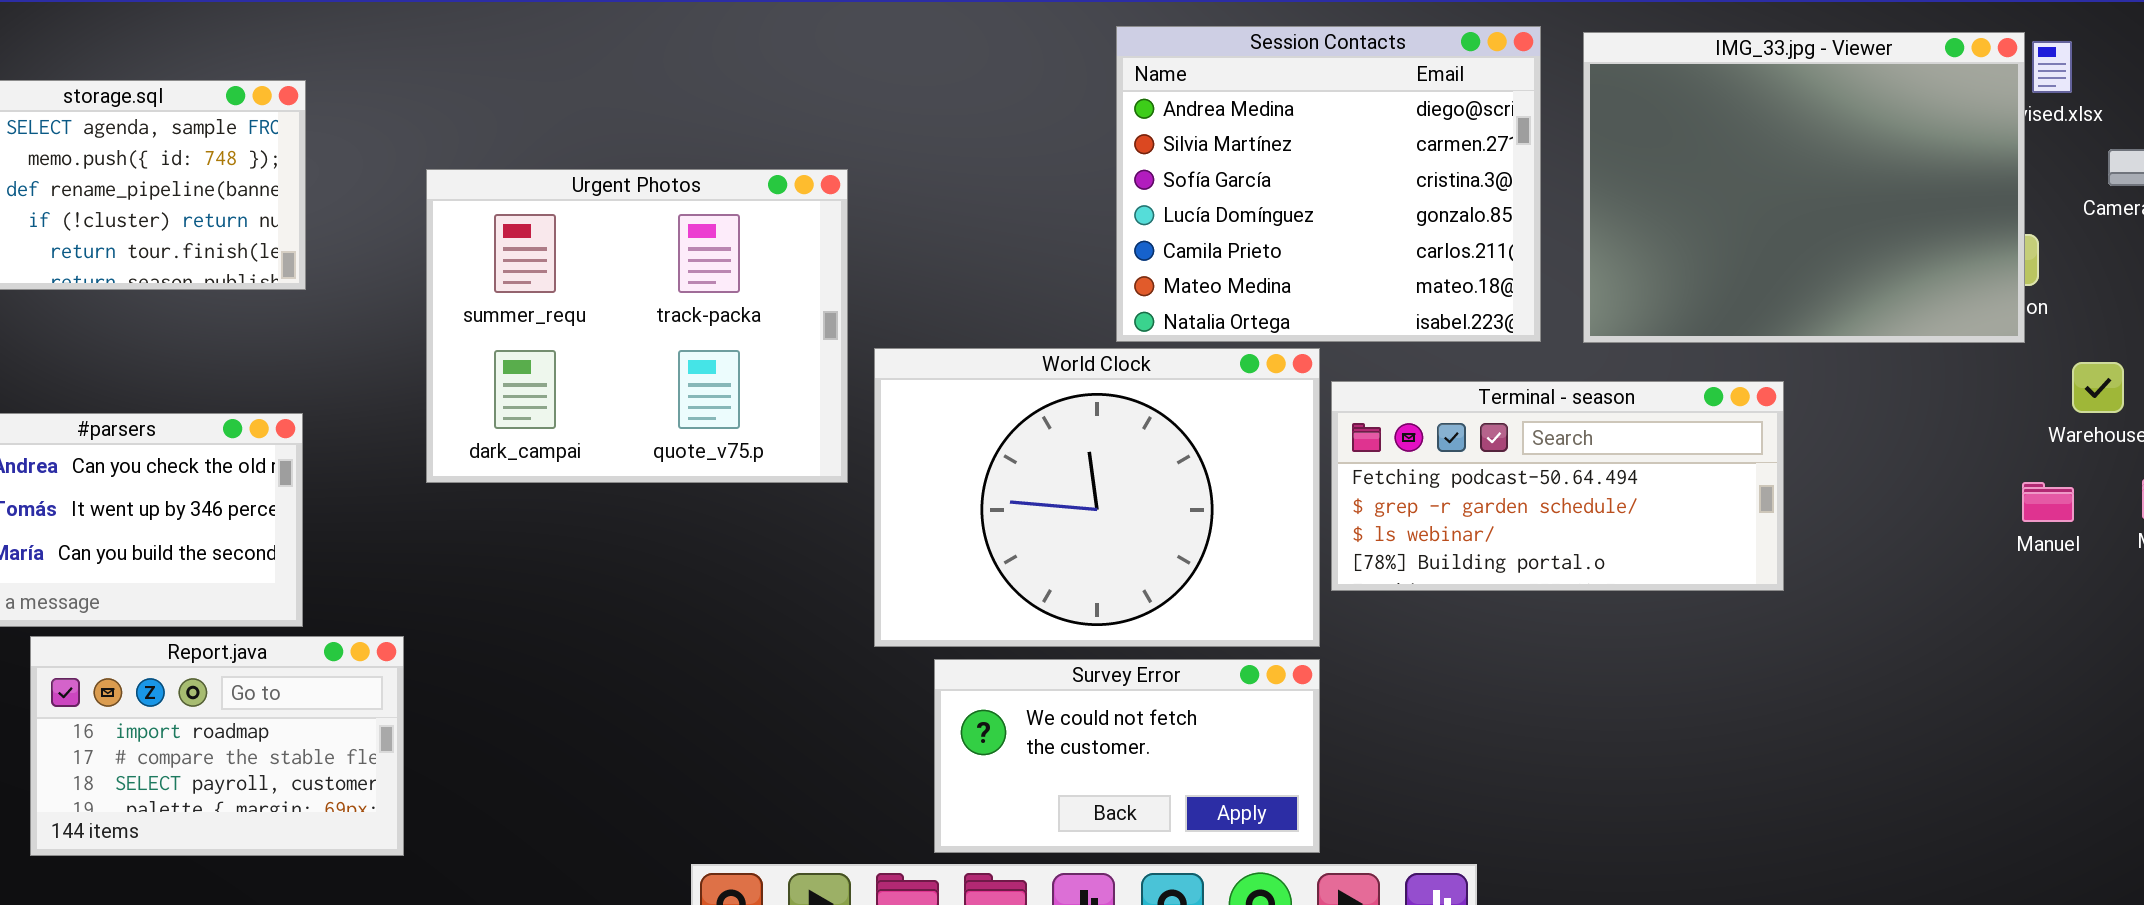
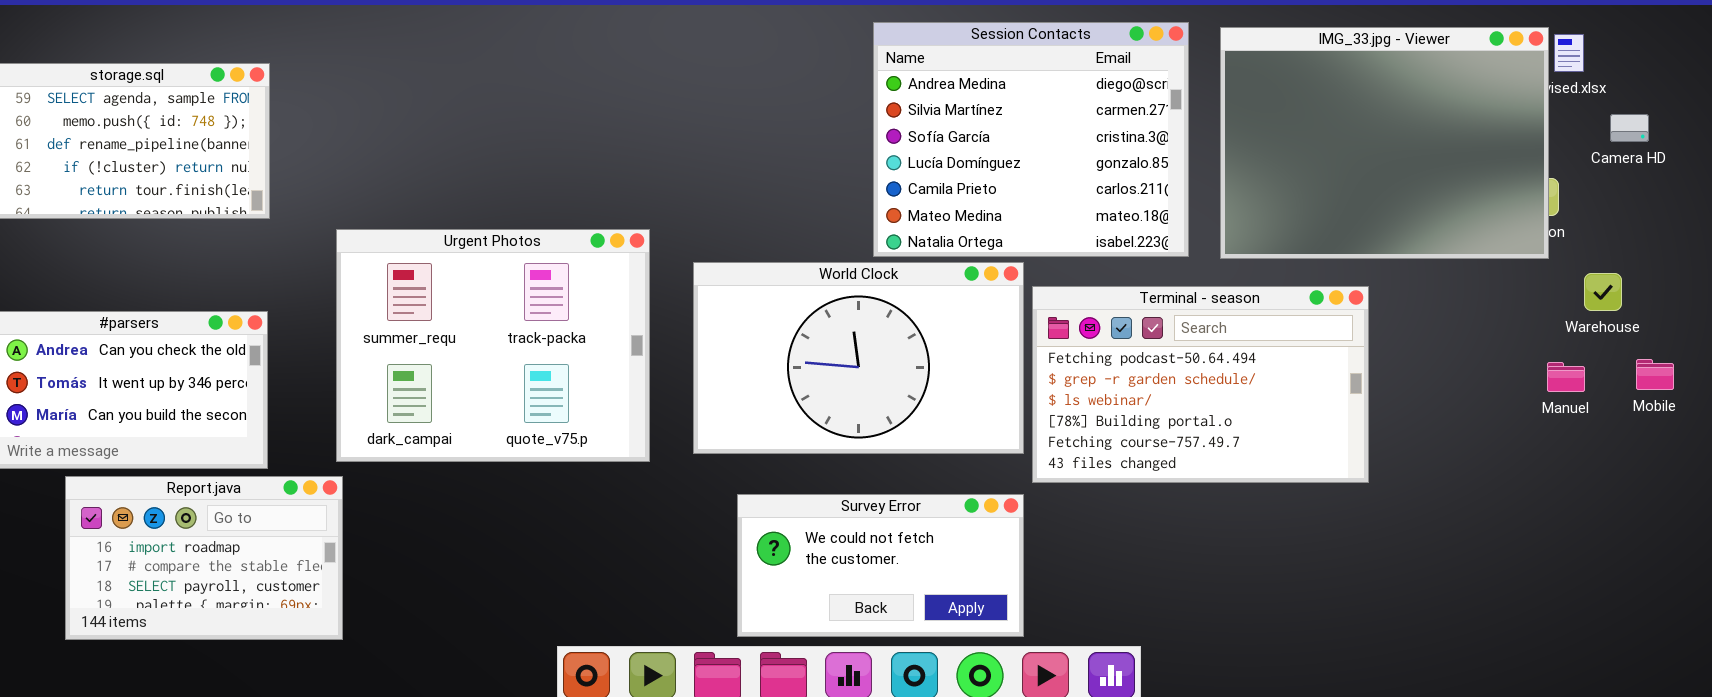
Urgent Photos: [426,169,848,483] -> [336,229,650,462], moved
World Clock: [874,348,1320,647] -> [693,262,1024,454], resized
Terminal - season: [1331,381,1784,591] -> [1032,286,1369,483], resized

